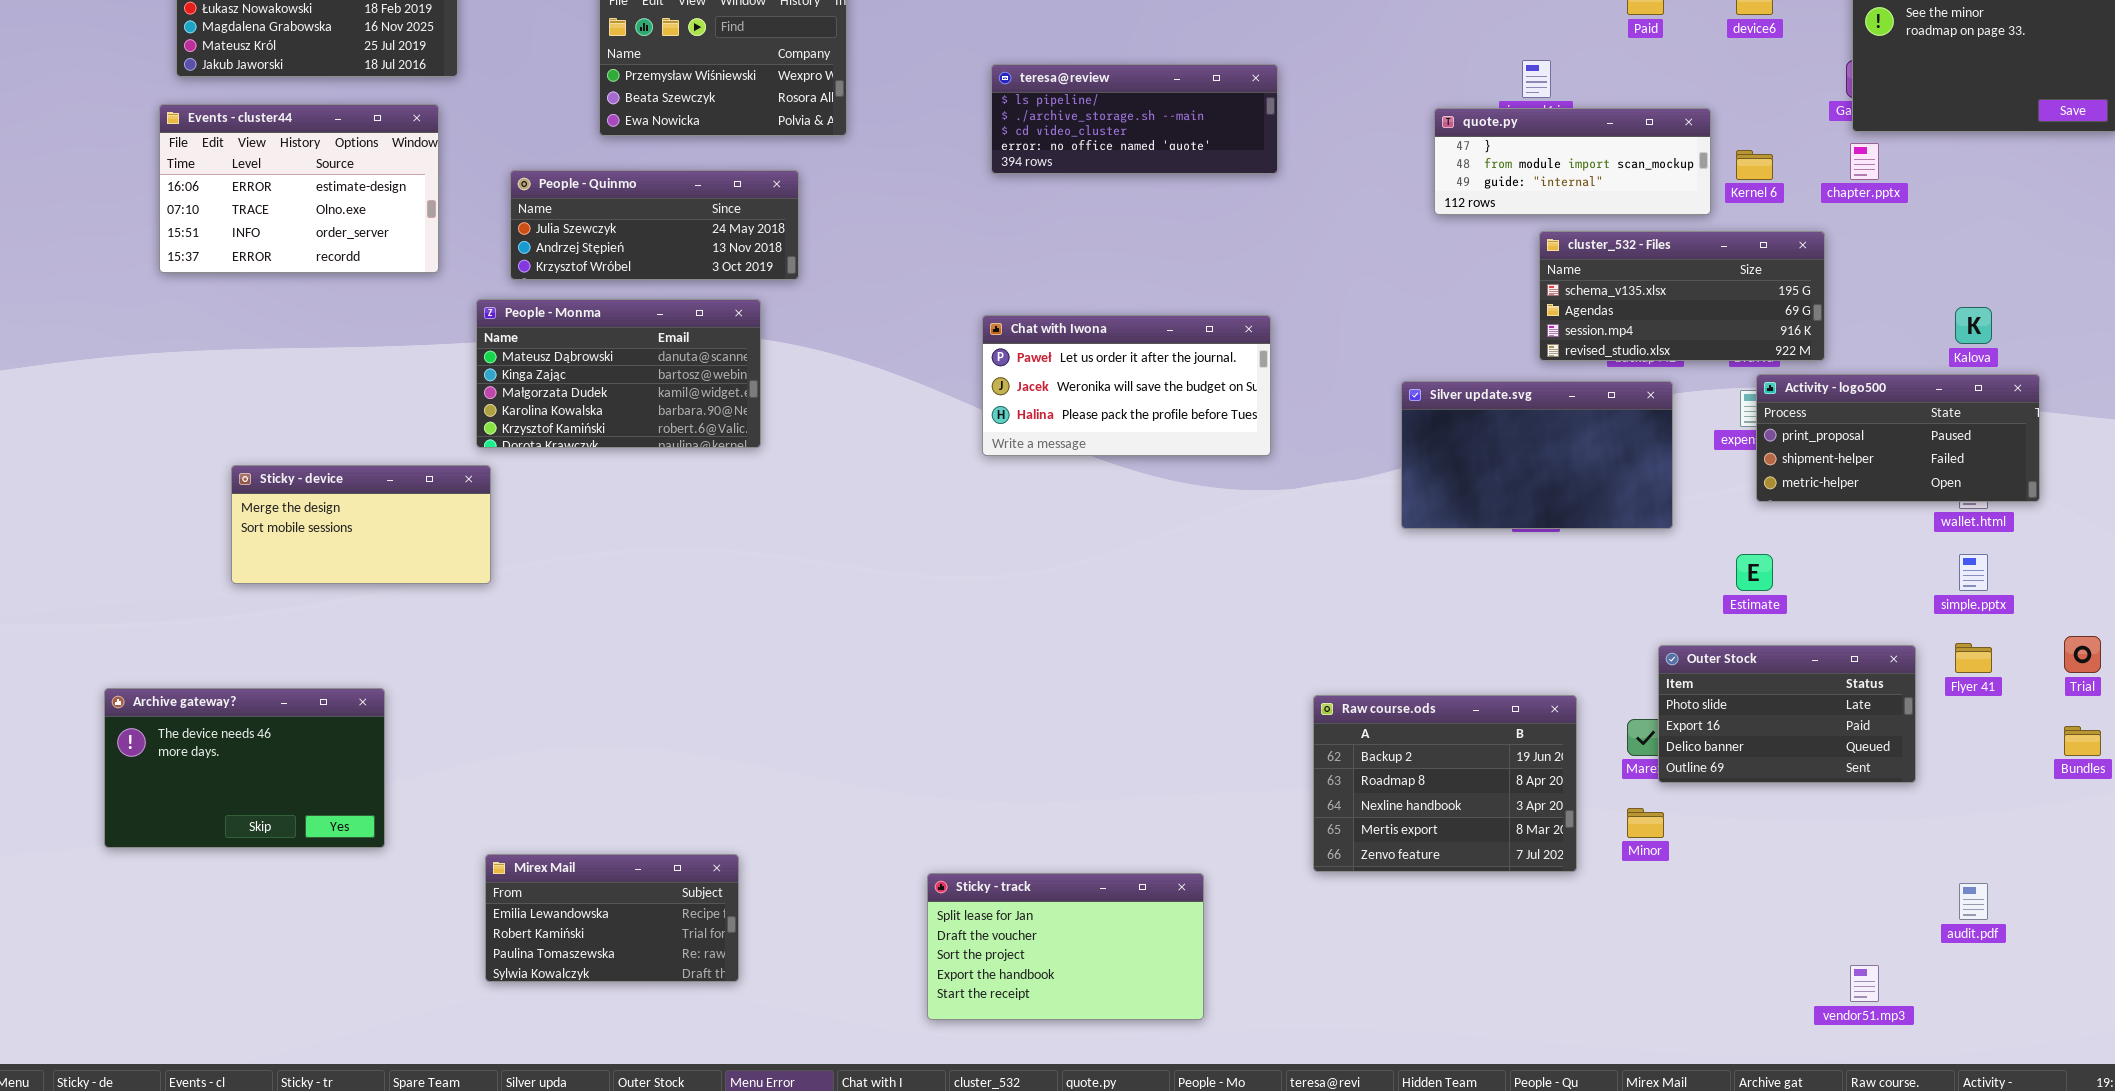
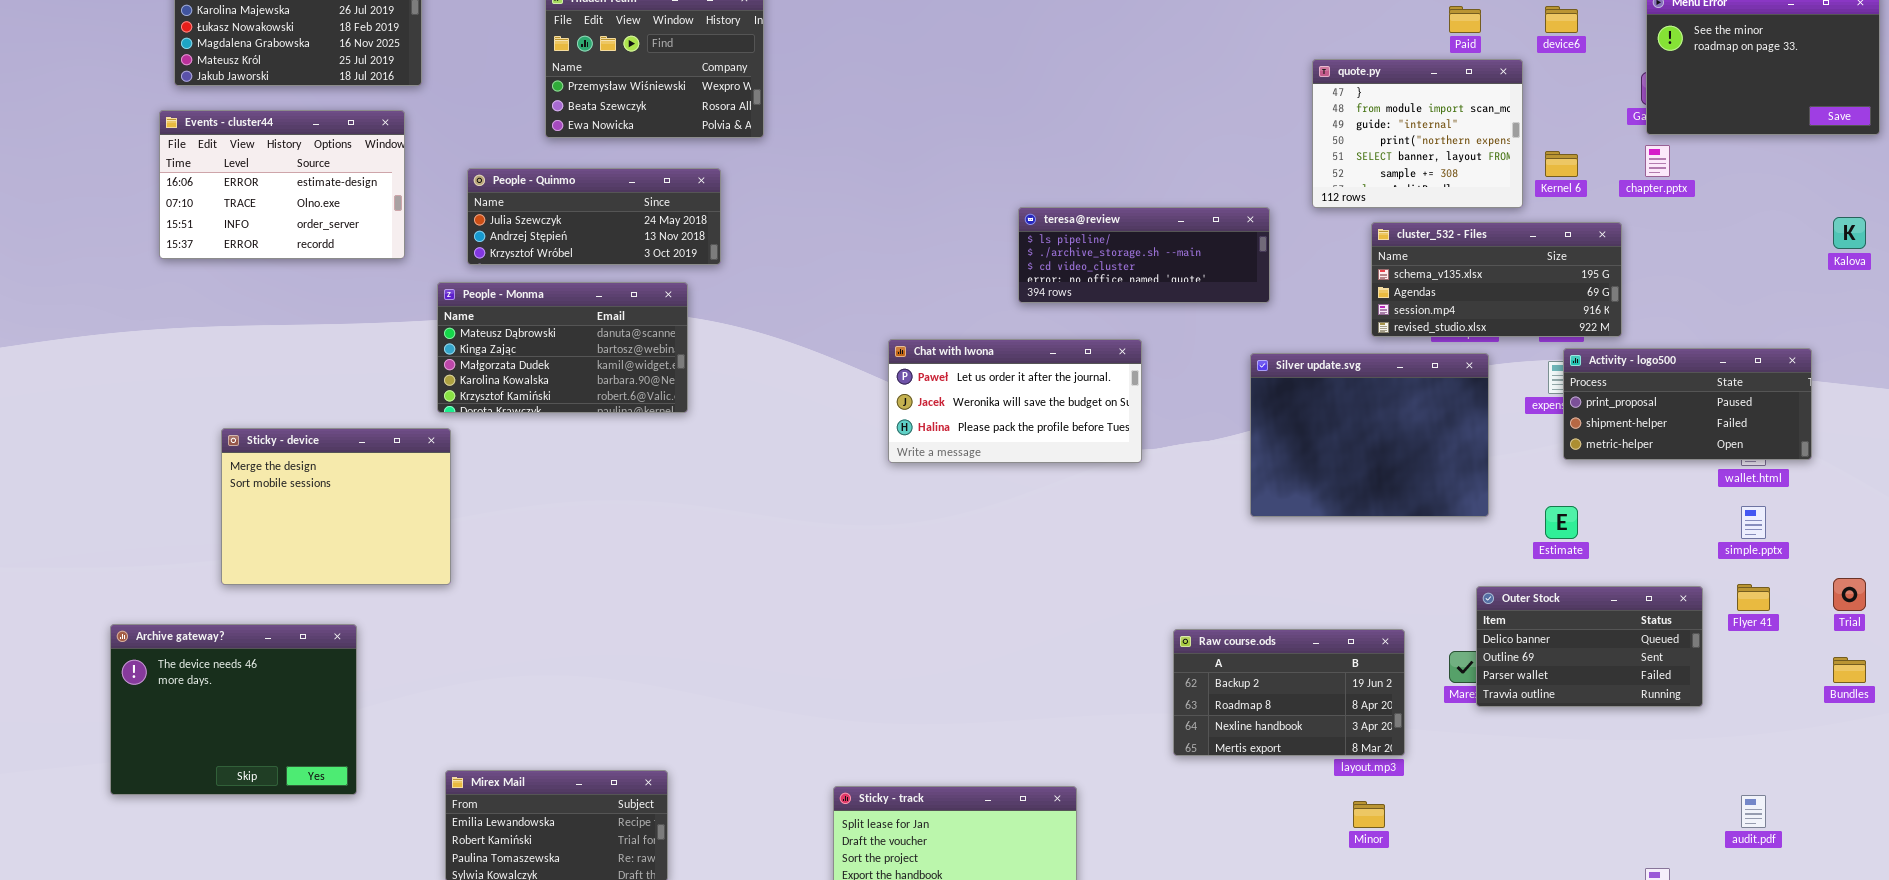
teresa@review: [991,64,1278,174] -> [1018,207,1270,303], moved
quote.py: [1434,108,1711,215] -> [1312,59,1523,208], resized
Kalova: [1955,307,1992,344] -> [1833,217,1866,249], moved
Chat with Iwona: [982,315,1271,456] -> [888,339,1142,463], moved
Silver update.svg: [1401,381,1673,529] -> [1250,353,1489,517], resized
Sticky - device: [231,465,491,584] -> [221,428,451,585], resized
Outer Stock: [1658,645,1916,783] -> [1476,586,1703,707], scrolled down 2 rows
Archive gateway?: [104,688,385,848] -> [110,624,357,795], resized
Raw course.ods: [1313,695,1577,872] -> [1173,629,1405,756], resized
Minor: [1627,808,1664,838] -> [1353,801,1385,828], moved

